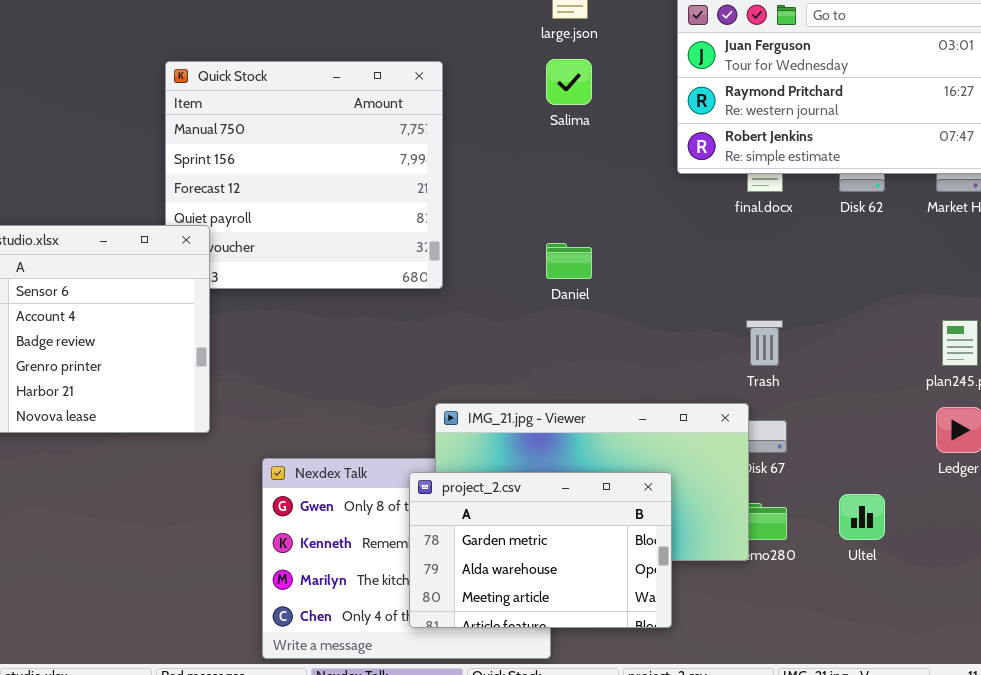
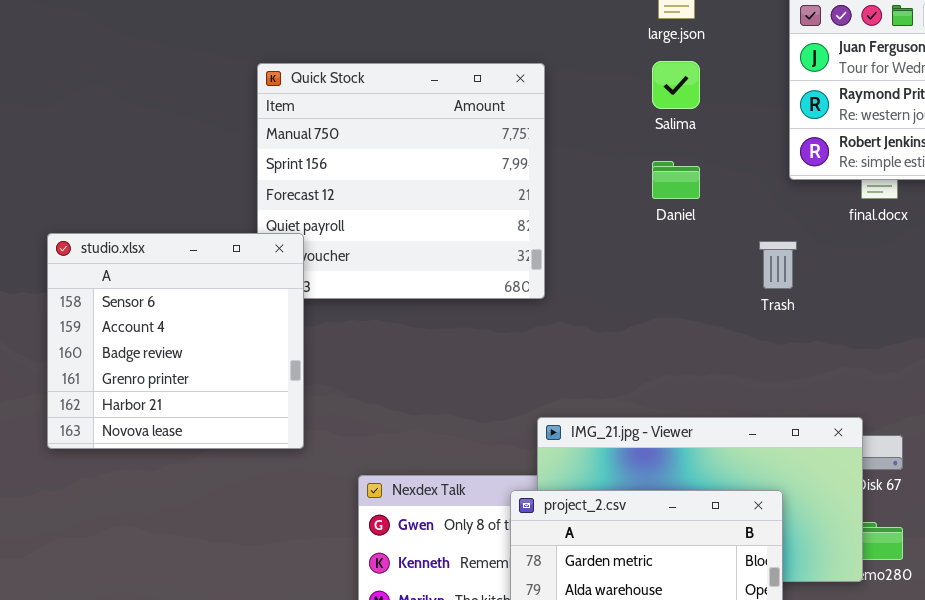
Daniel: [546,243,592,279] -> [652,161,700,199], moved
Trash: [746,320,783,366] -> [759,241,797,289], moved

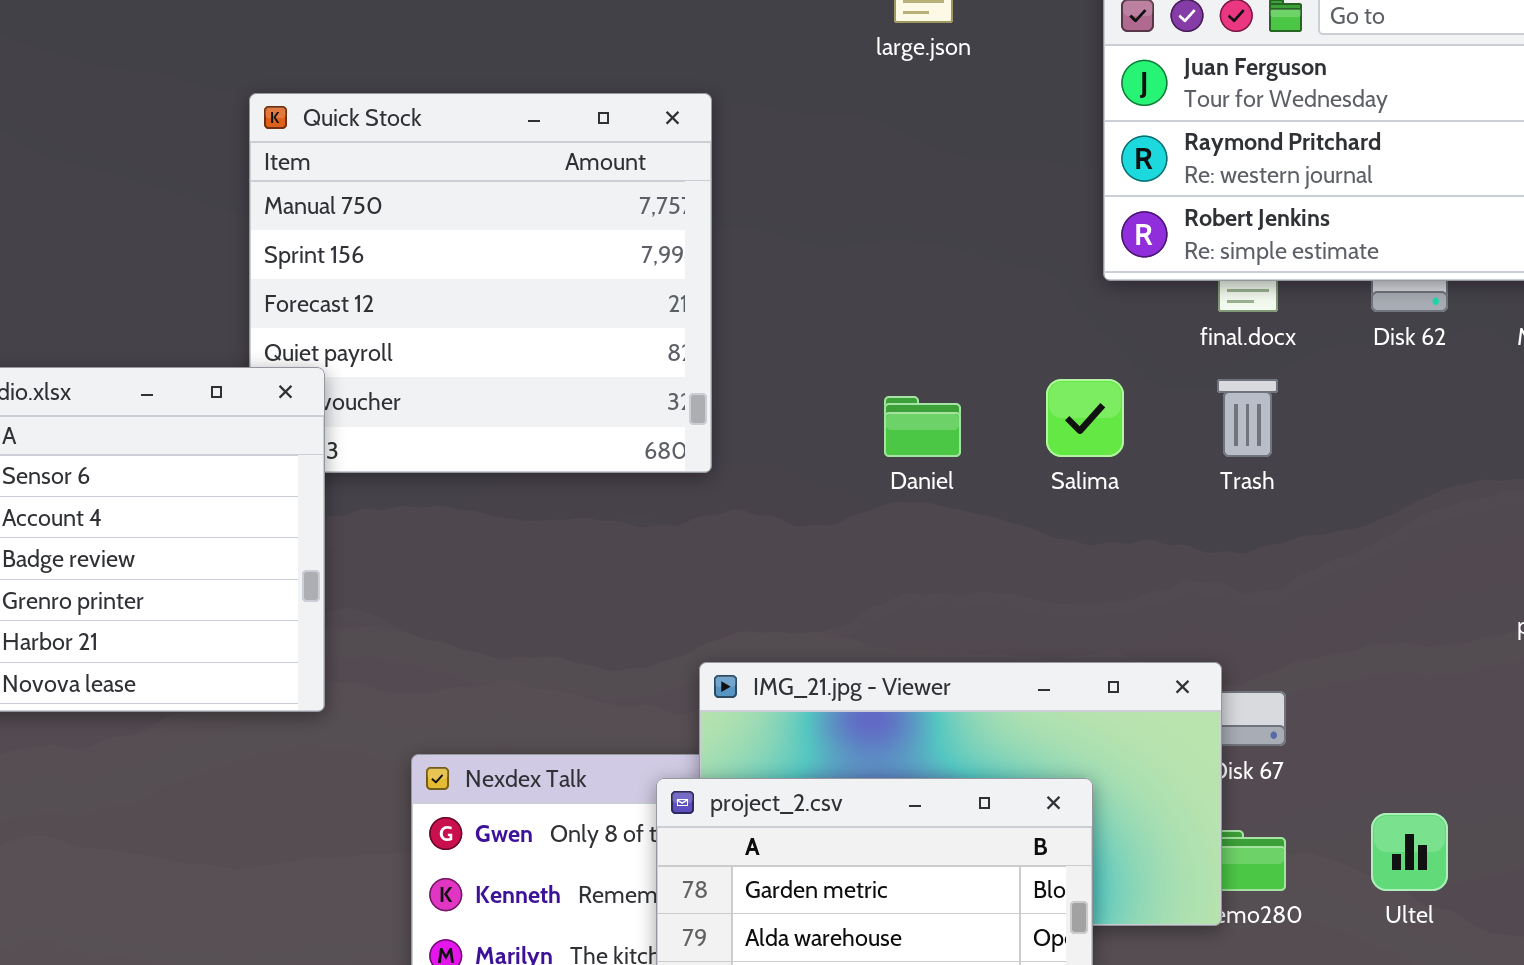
Salima: [652,61,700,109] -> [1046,379,1124,457], moved
Daniel: [652,161,700,199] -> [884,396,961,457], moved
Trash: [759,241,797,289] -> [1217,379,1278,457], moved

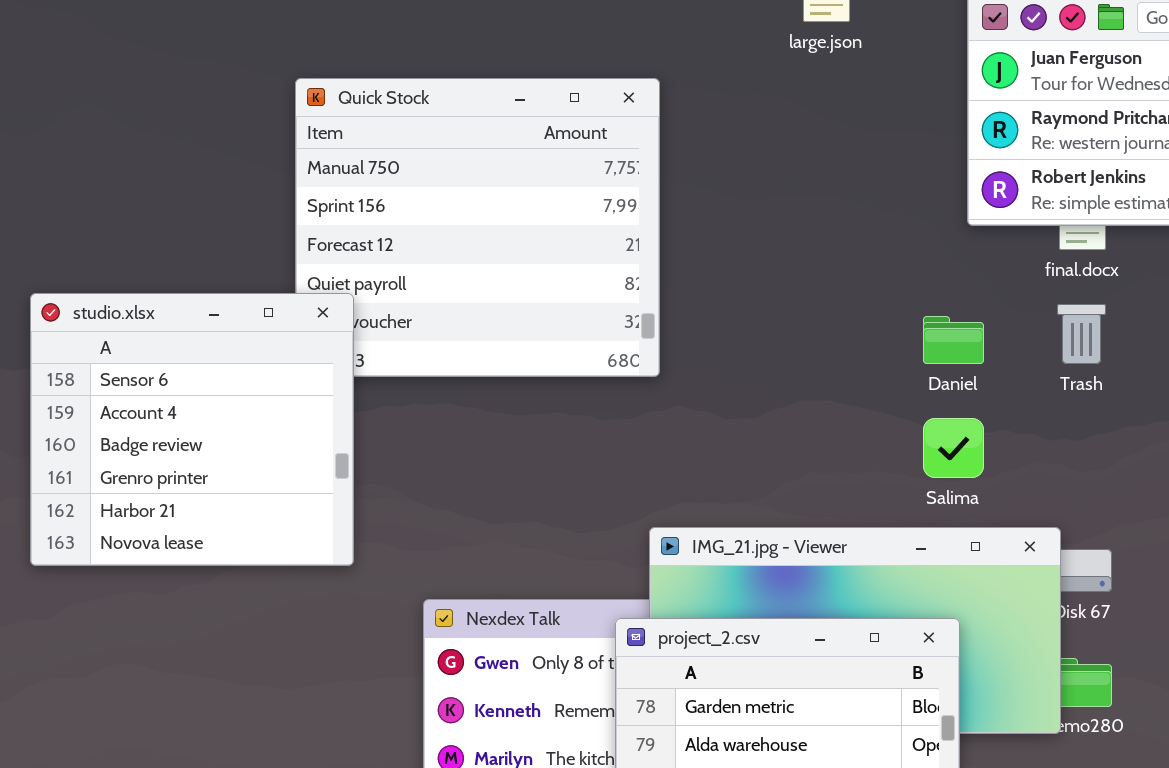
Salima: [1046,379,1124,457] -> [923,418,984,478], moved
Daniel: [884,396,961,457] -> [923,316,984,364], moved

